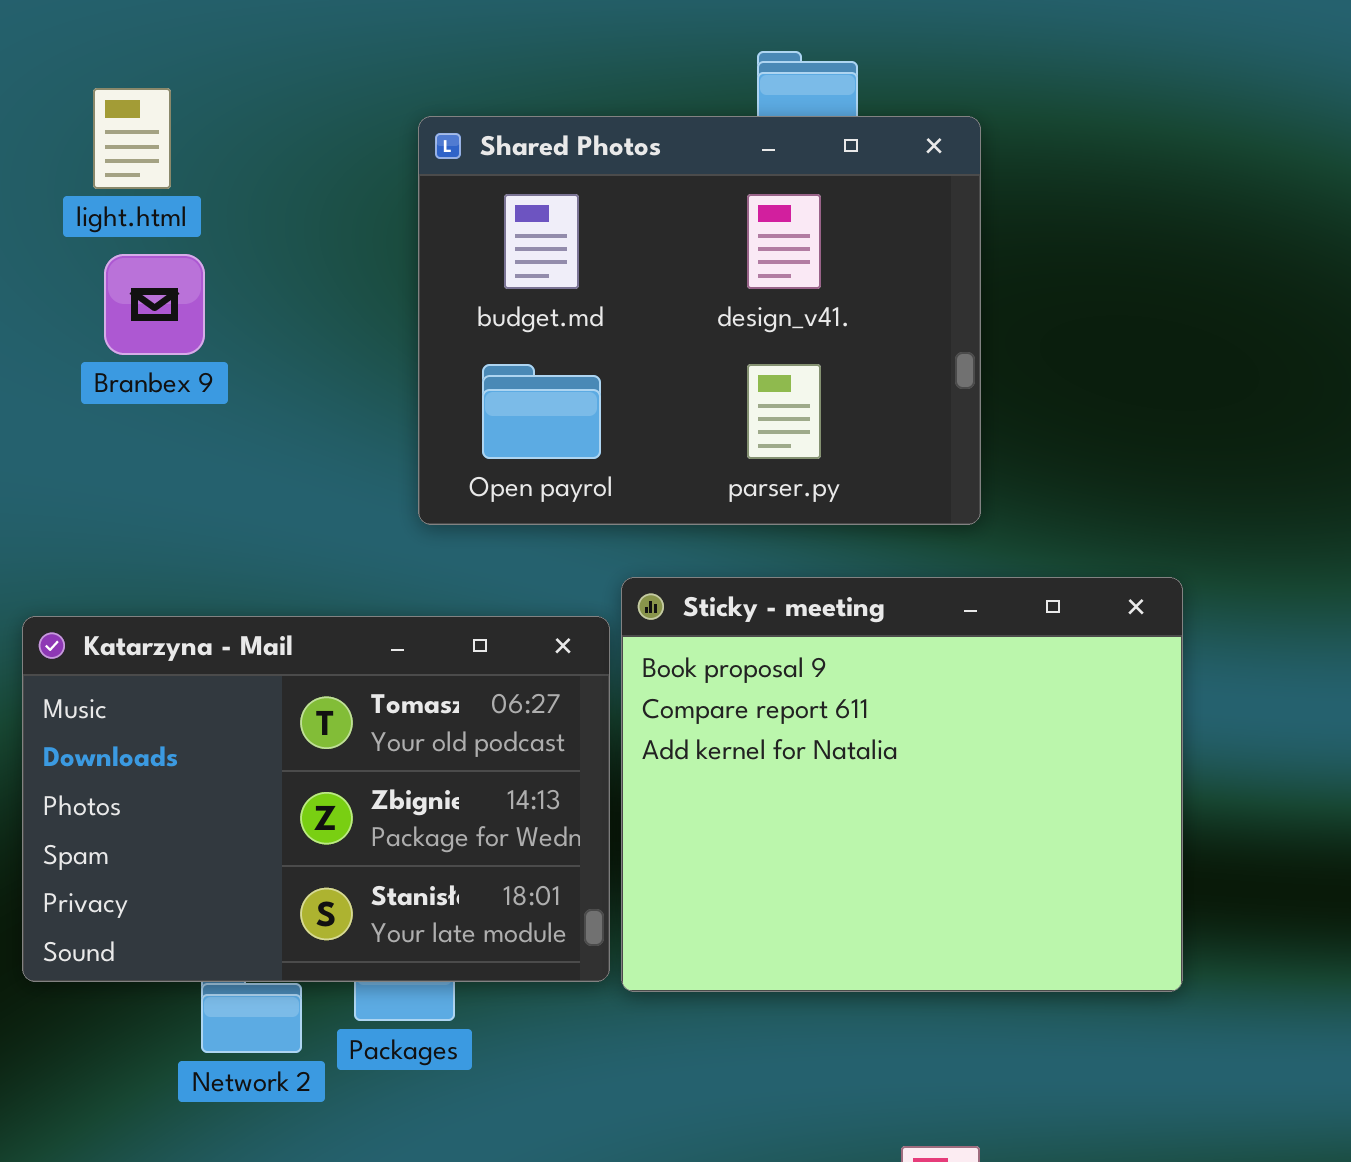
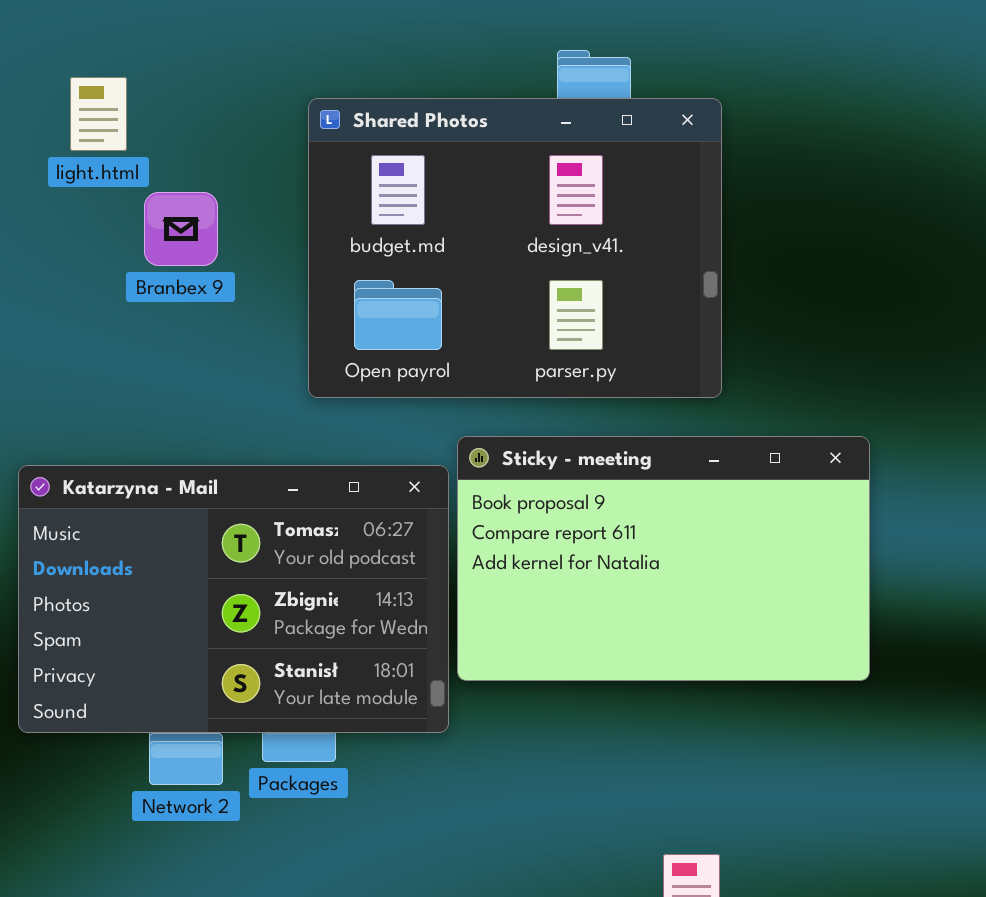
Branbex 9: [104,254,205,355] -> [144,192,218,266], moved
Sticky - meeting: [621,577,1183,992] -> [457,436,870,681], resized

